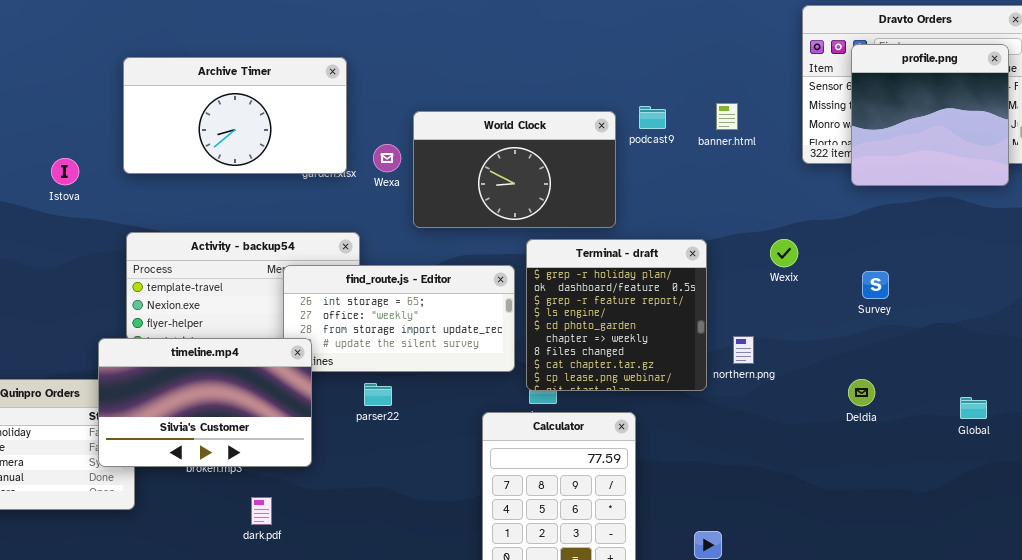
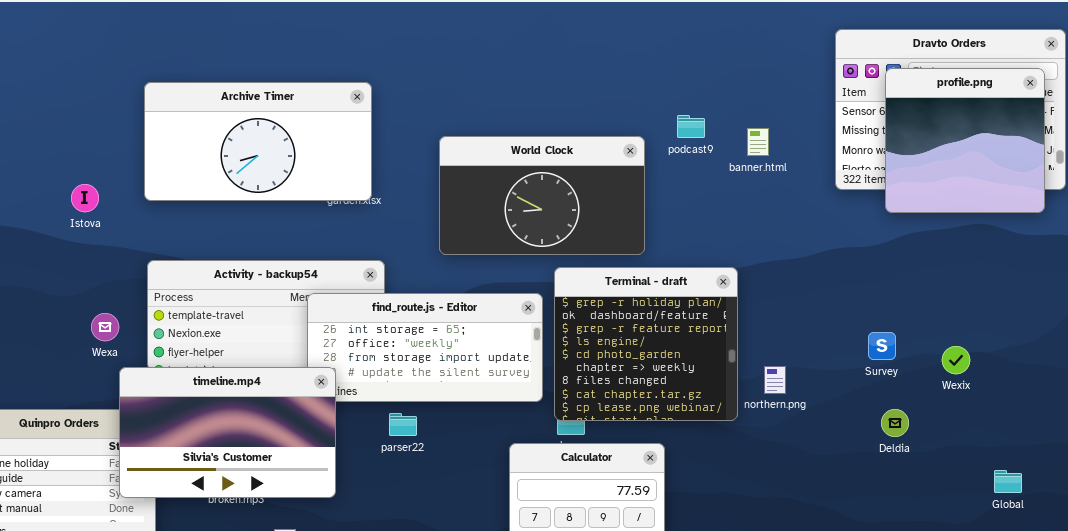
podcast9: [639,106,666,129] -> [677,115,705,138], moved
Wexa: [373,144,401,172] -> [91,313,119,341], moved
Wexix: [770,239,798,267] -> [942,346,970,374], moved
Survey: [862,271,889,299] -> [868,332,896,360], moved
Global: [960,397,987,419] -> [994,470,1022,493], moved

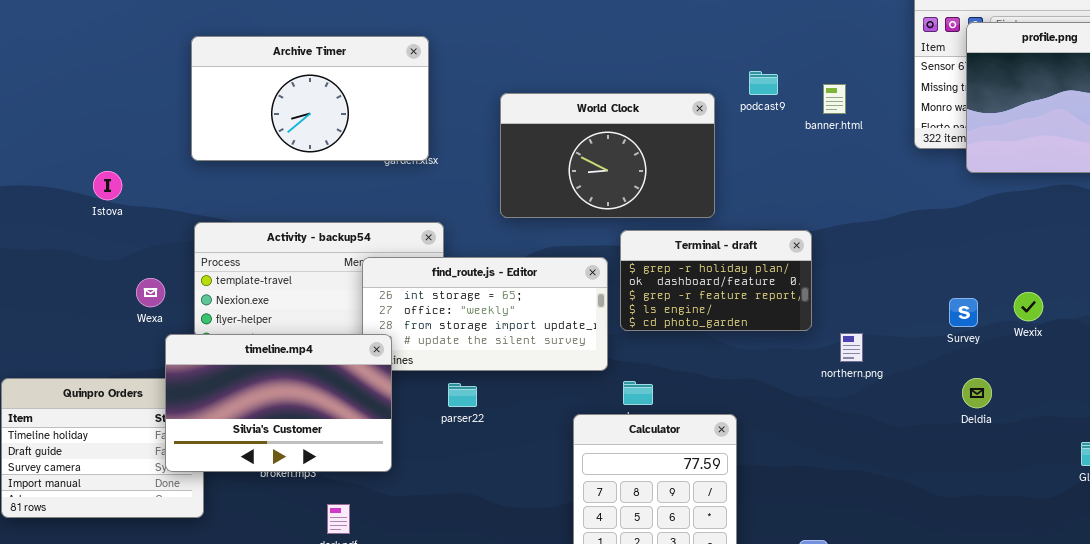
Istova: [71,184,99,212] -> [93,171,122,200], moved
Terminal - draft: [554,267,738,421] -> [620,230,812,331], resized
Wexix: [942,346,970,374] -> [1014,292,1043,321], moved

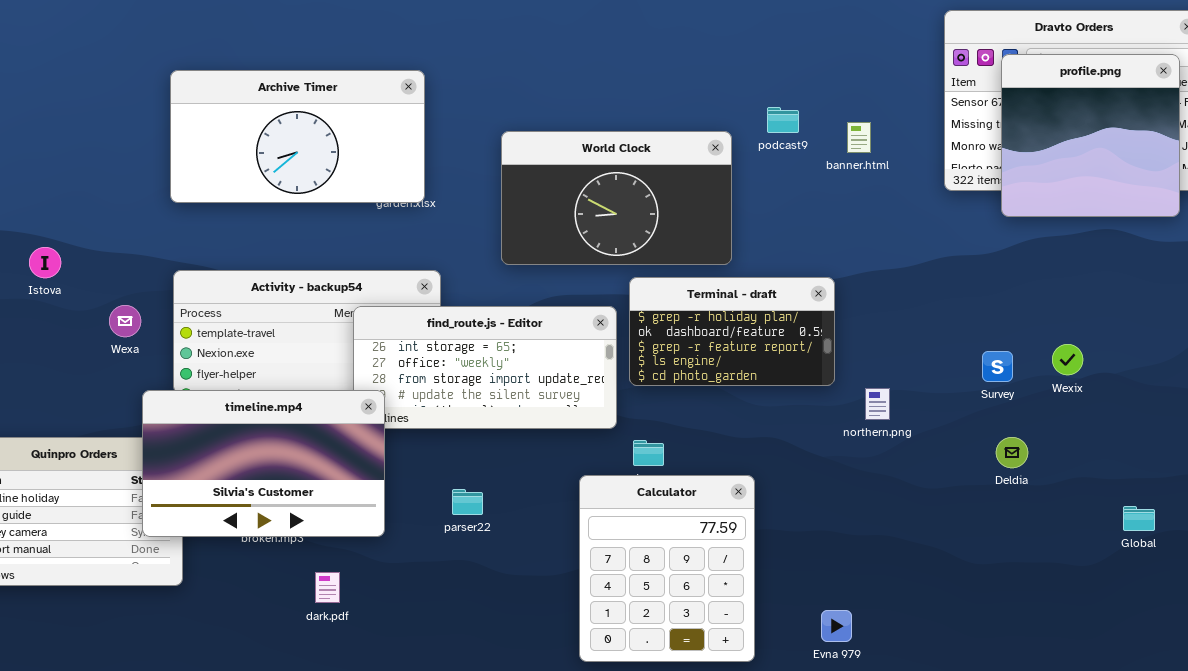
Istova: [93,171,122,200] -> [29,247,61,278], moved
Wexa: [136,278,165,307] -> [109,305,141,337], moved
parser22: [448,383,477,407] -> [452,489,483,515], moved

